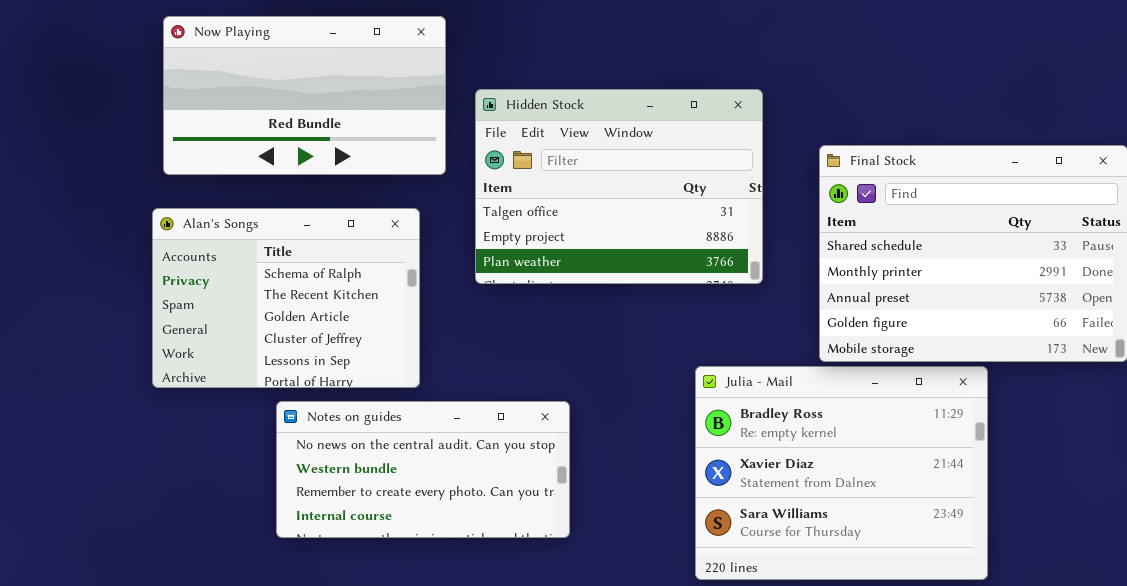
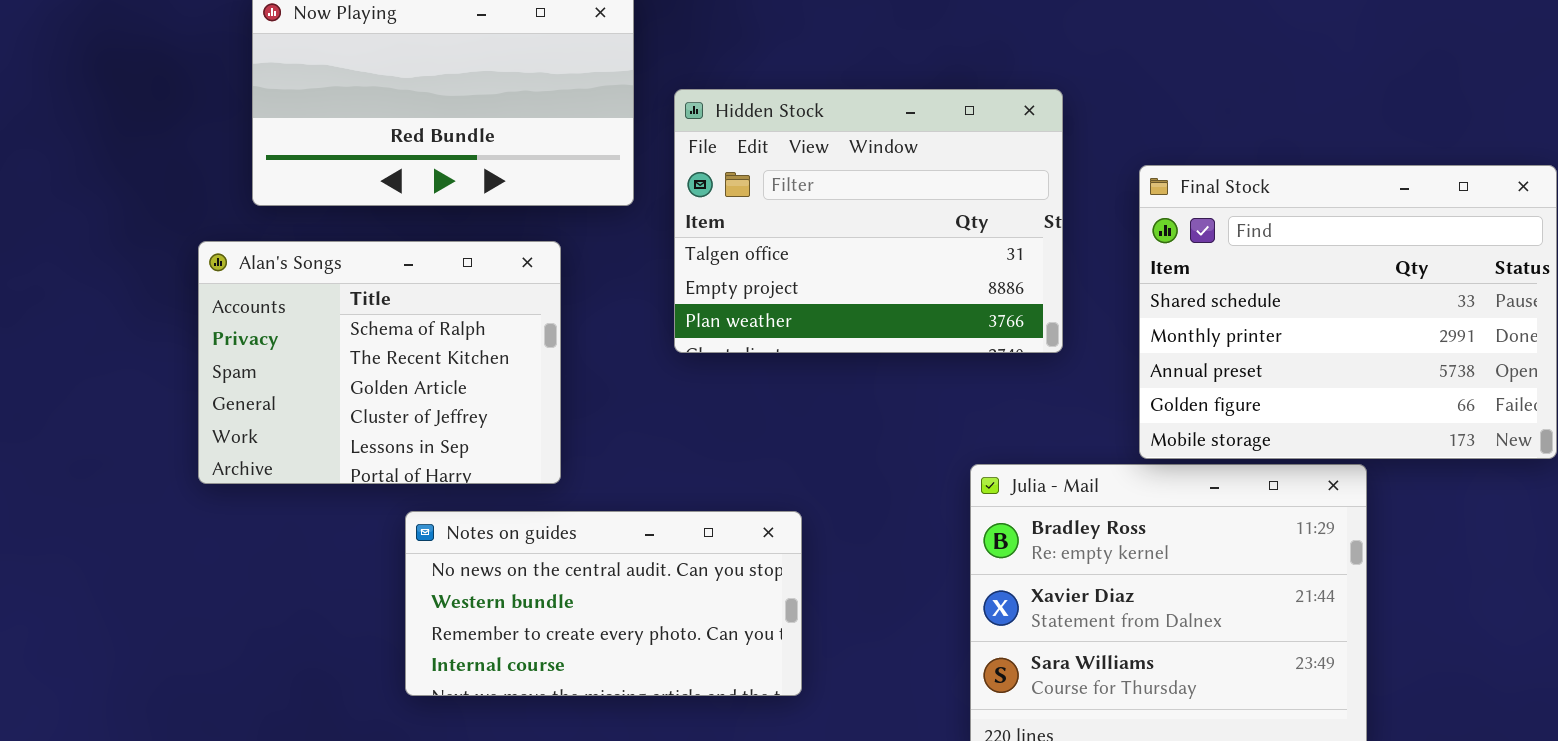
Alan's Songs: [152,208,420,388] -> [198,241,561,484], moved

